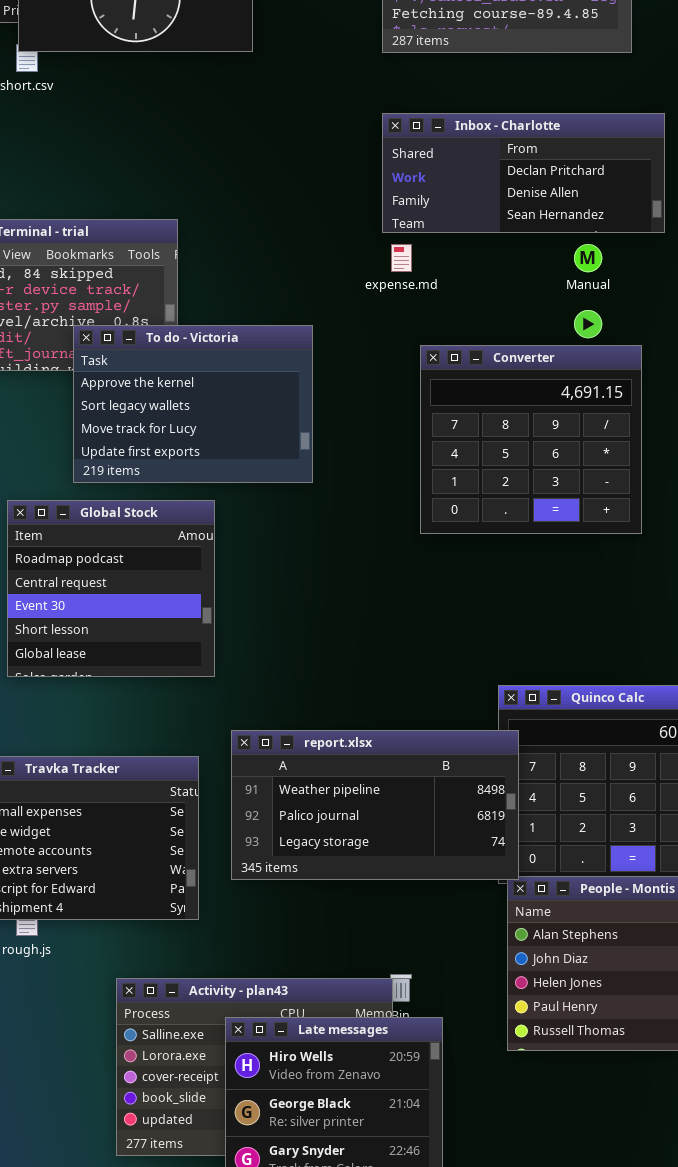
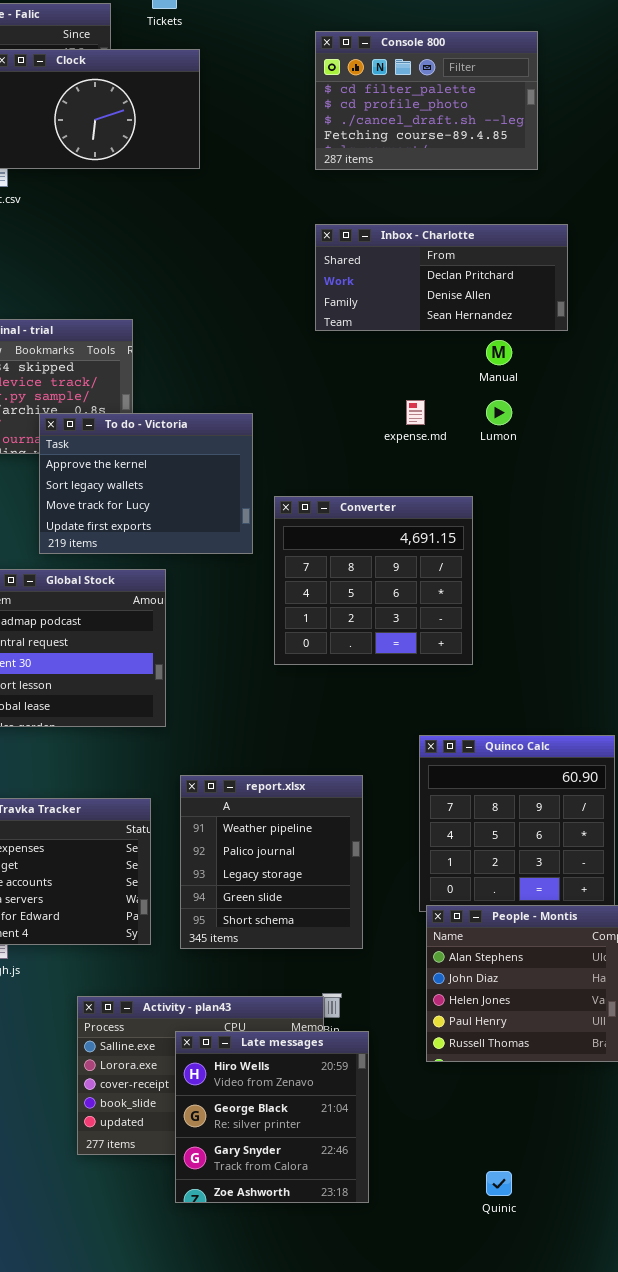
expense.md: [391,244,412,272] -> [406,400,425,425], moved
Converter: [420,345,642,534] -> [274,496,473,665], moved
report.xlsx: [231,730,519,880] -> [180,775,363,949], resized

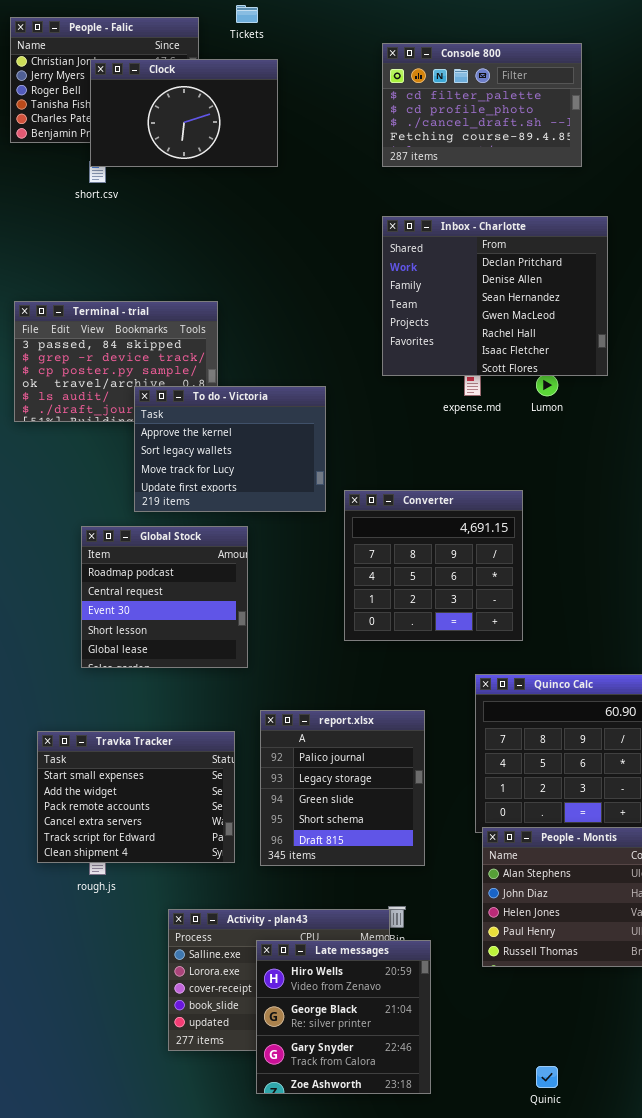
Inbox - Charlotte: [315,224,568,331] -> [382,216,608,376], resized
Converter: [274,496,473,665] -> [344,490,523,641], moved
report.xlsx: [180,775,363,949] -> [260,710,425,866], scrolled down 1 row

